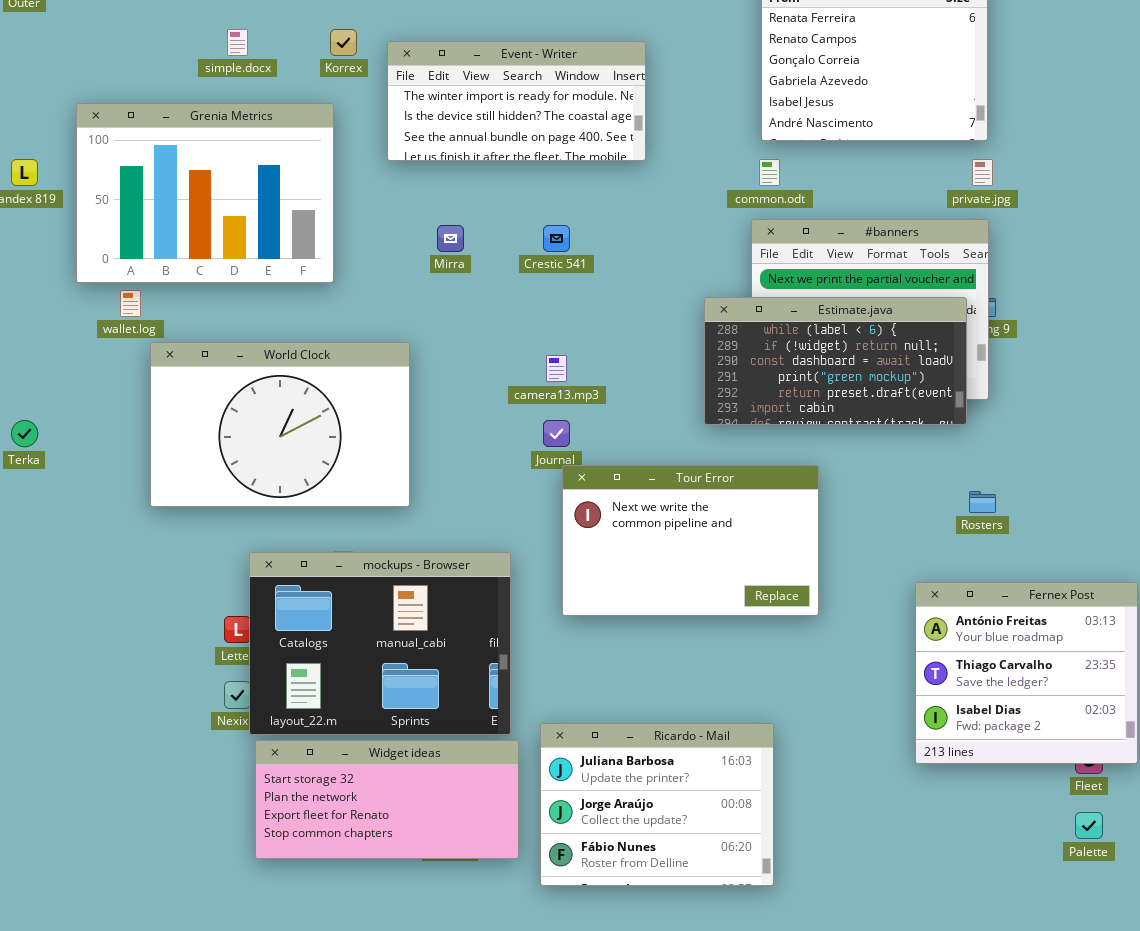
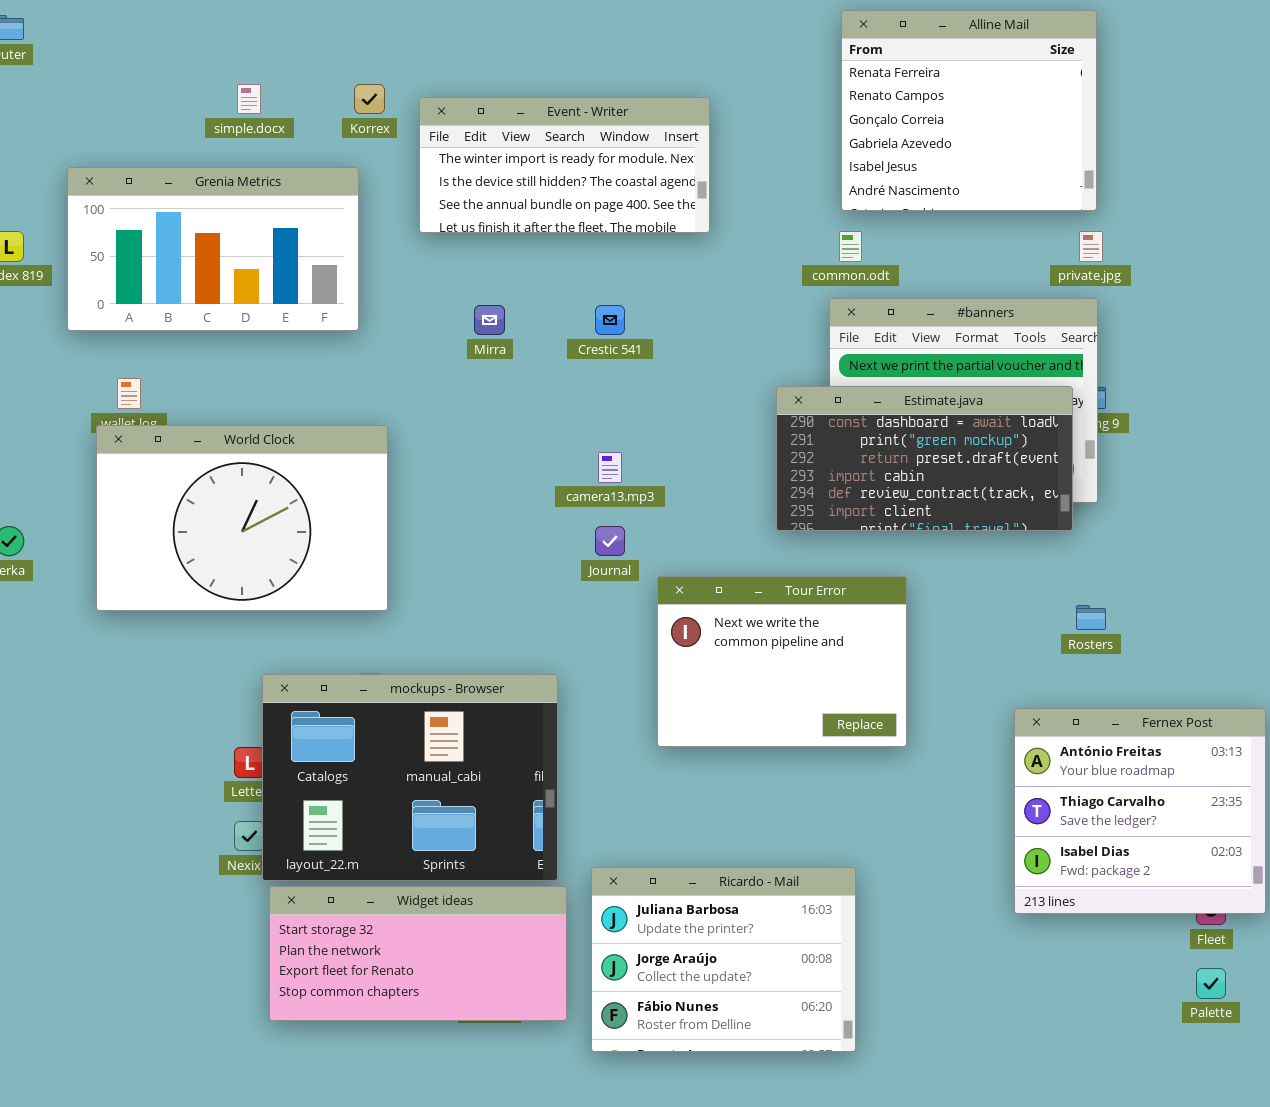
Grenia Metrics: [76,103,334,283] -> [67,167,359,331], resized
Estimate.java: [704,297,967,425] -> [776,386,1073,531], scrolled down 2 rows
World Clock: [150,342,410,507] -> [96,425,388,611], moved
Tour Error: [562,465,819,616] -> [657,576,907,747], resized

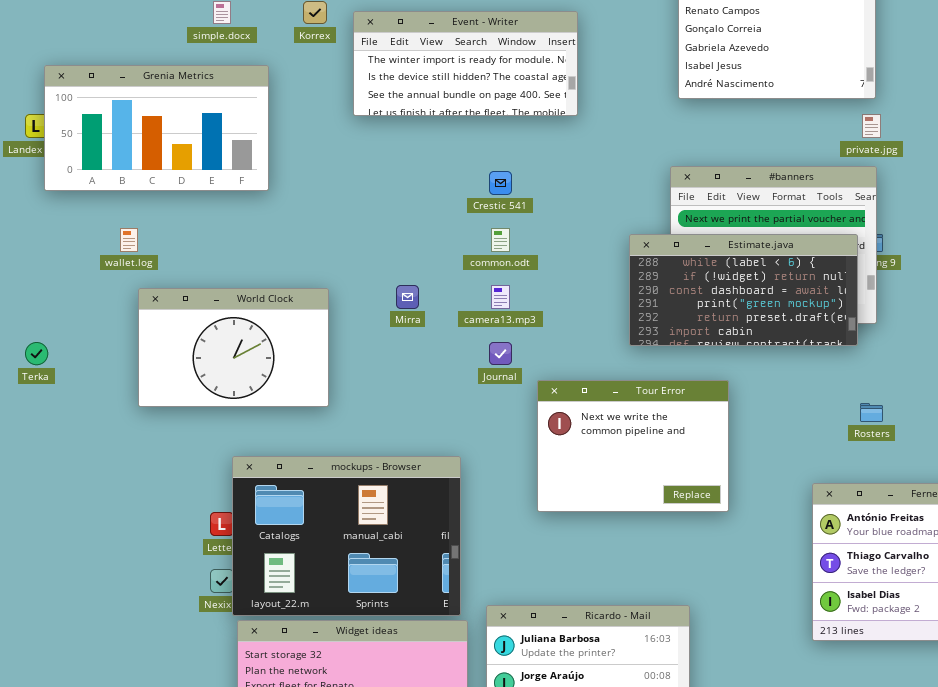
Grenia Metrics: [67,167,359,331] -> [44,65,269,191], moved
common.odt: [839,231,862,262] -> [491,228,510,252], moved
Mirra: [474,305,505,335] -> [396,285,419,309], moved
Estimate.java: [776,386,1073,531] -> [629,234,858,346], scrolled up 2 rows
World Clock: [96,425,388,611] -> [138,288,329,407], resized

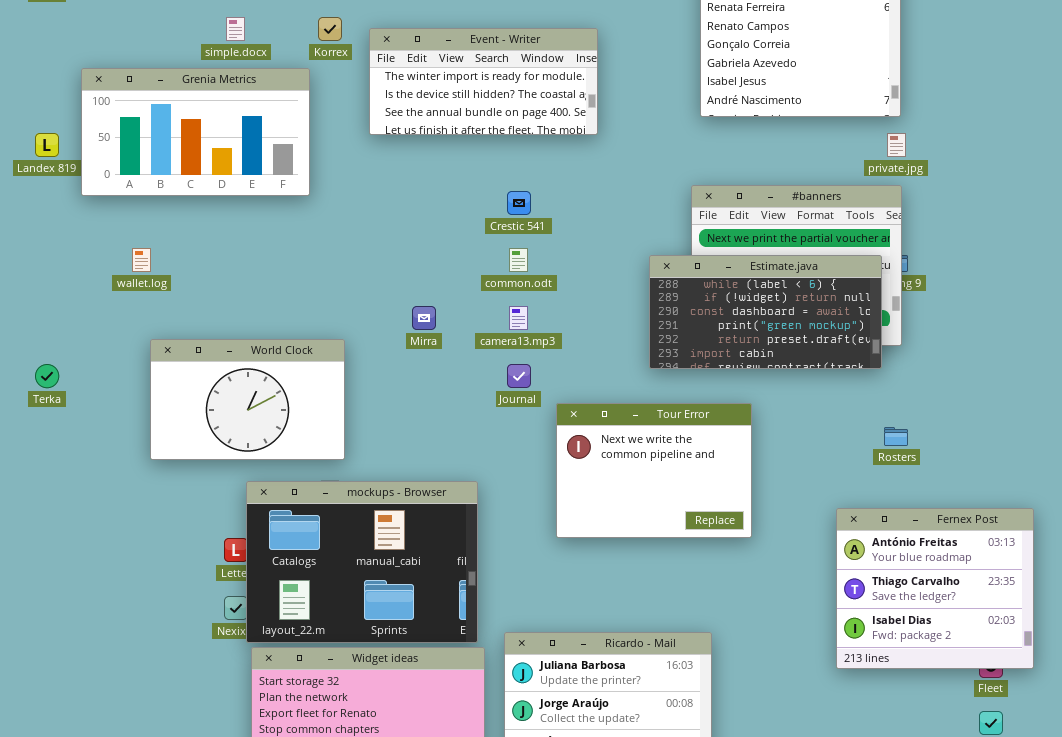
Grenia Metrics: [44,65,269,191] -> [81,68,310,196], moved
World Clock: [138,288,329,407] -> [150,339,345,460], moved

